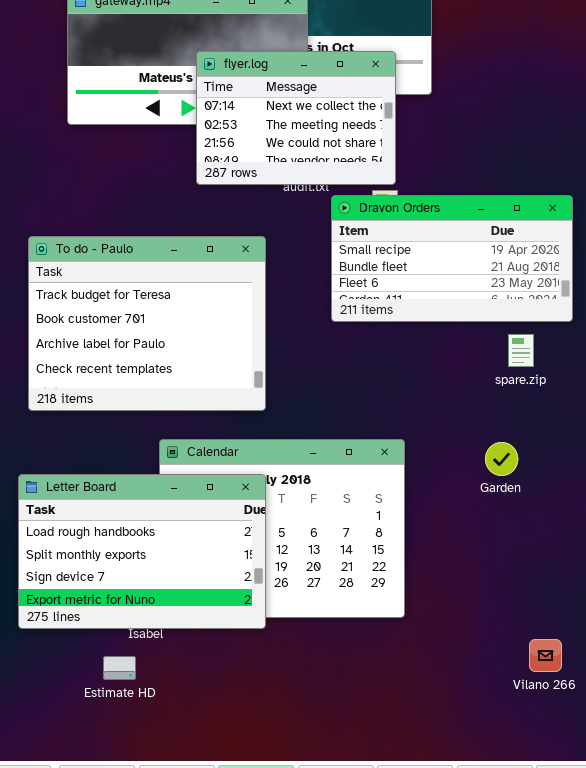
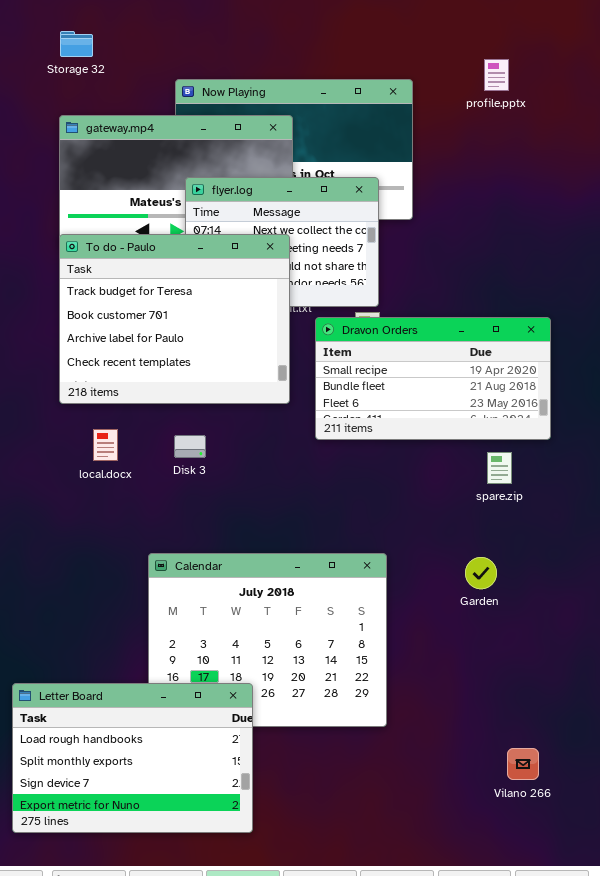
To do - Paulo: [28,236,266,411] -> [59,234,290,404], moved
Letter Board: [18,474,266,629] -> [12,683,253,833], moved

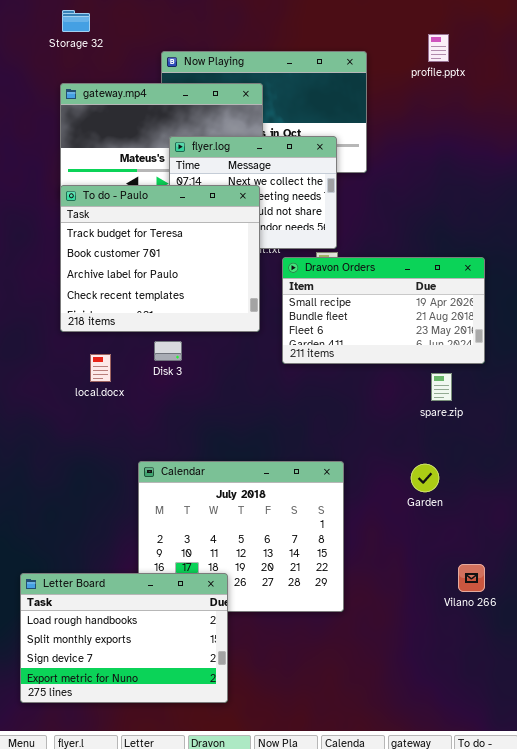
Disk 3: [174,435,206,458] -> [154,341,182,361], moved
Vilano 266: [507,748,539,780] -> [458,564,485,592], moved

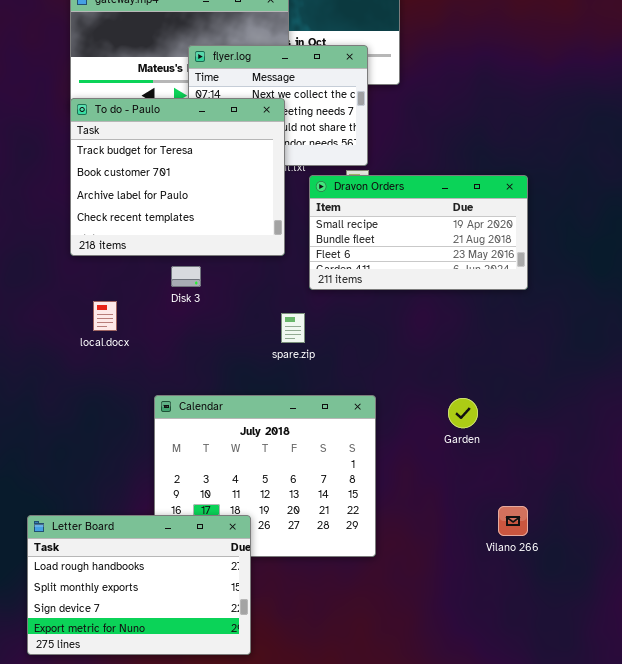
local.docx: [90,354,111,382] -> [93,301,117,331], moved
spare.zip: [431,373,452,401] -> [281,313,305,343], moved

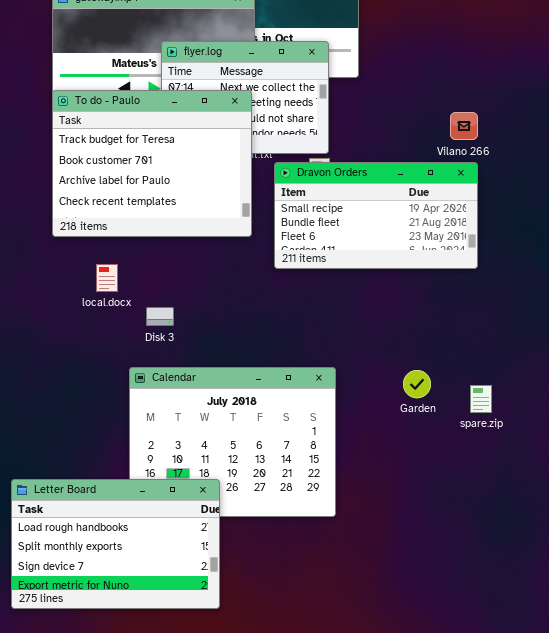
Disk 3: [171,266,201,287] -> [146,307,174,326], moved
local.docx: [93,301,117,331] -> [96,264,118,292], moved
spare.zip: [281,313,305,343] -> [470,385,492,413], moved
Vilano 266: [498,506,528,536] -> [450,112,478,140], moved

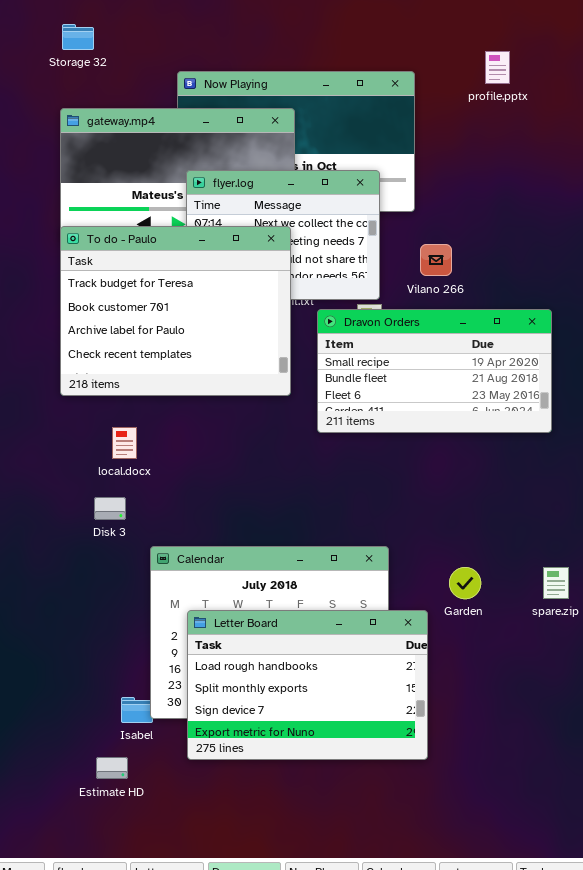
Vilano 266: [450,112,478,140] -> [420,244,452,276], moved
Disk 3: [146,307,174,326] -> [94,497,126,520], moved
Garden: [403,370,431,398] -> [449,567,481,599], moved
Letter Board: [11,479,220,609] -> [187,610,428,760], moved

